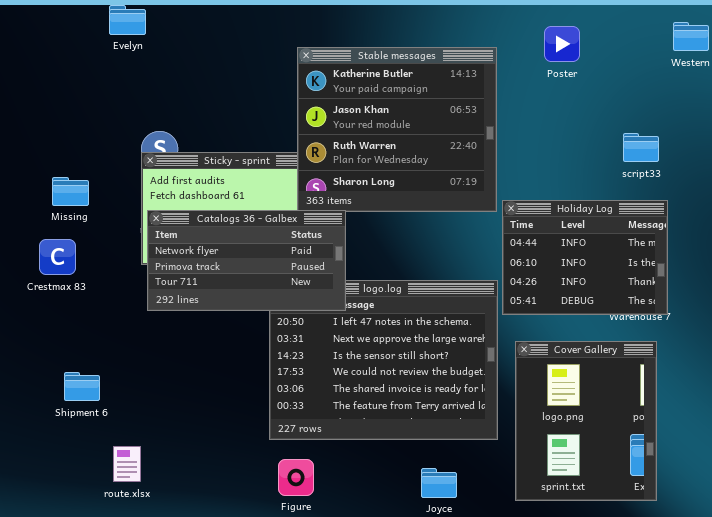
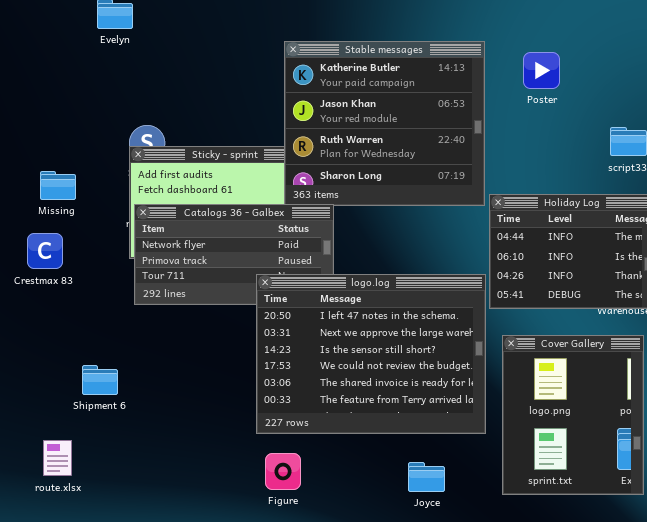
Poster: [544,26,580,62] -> [523,52,560,89], moved
logo.log: [269,280,498,440] -> [256,274,486,434], raised
Shipment 6: [64,372,100,401] -> [82,365,118,395], moved
route.xlsx: [113,446,141,482] -> [43,440,72,476], moved

